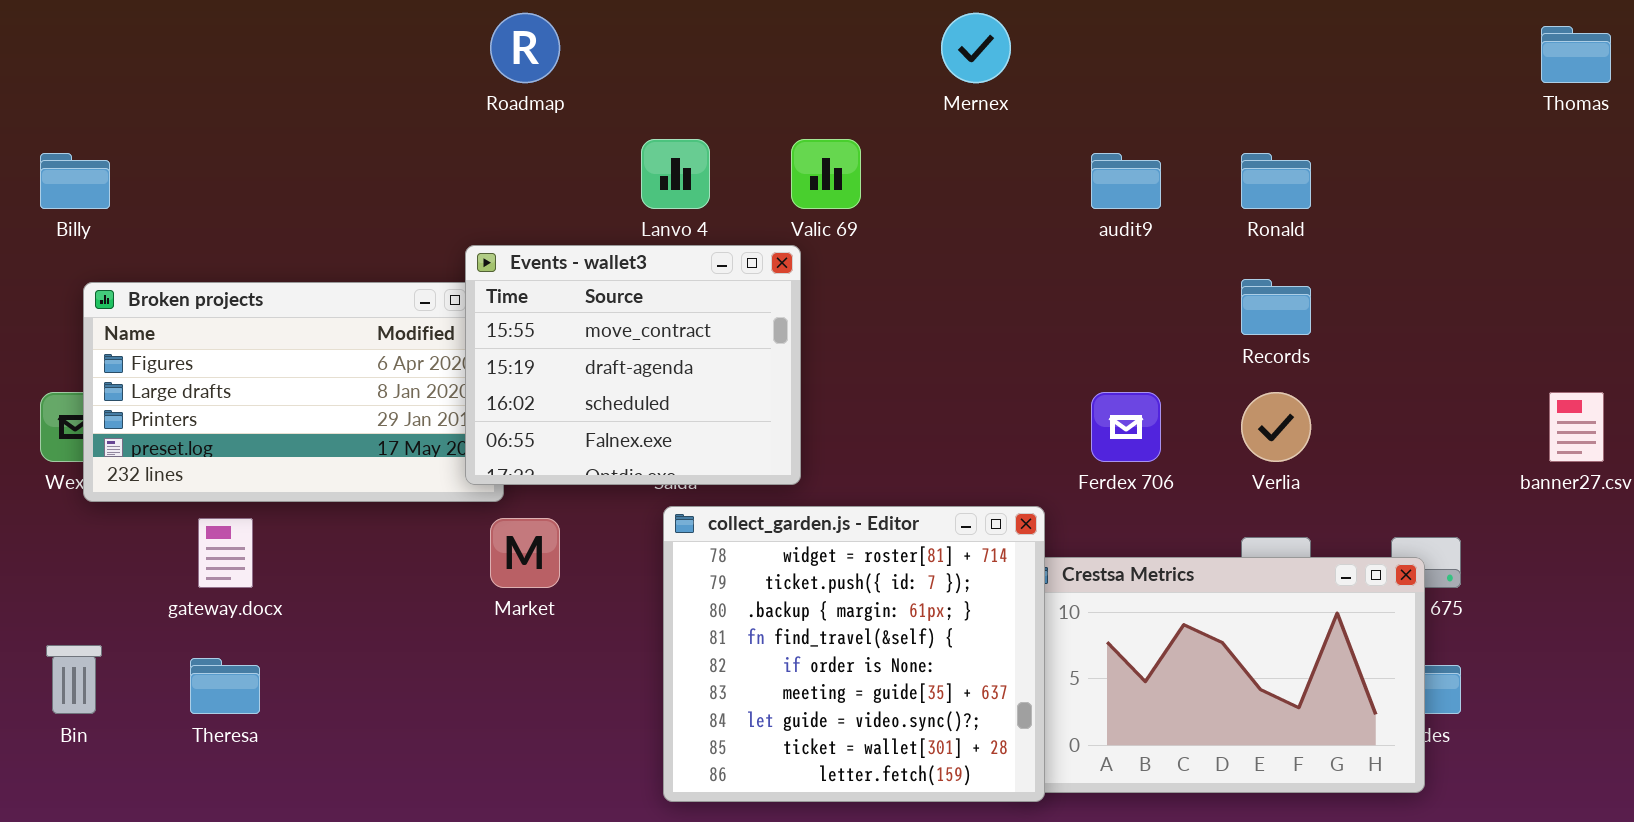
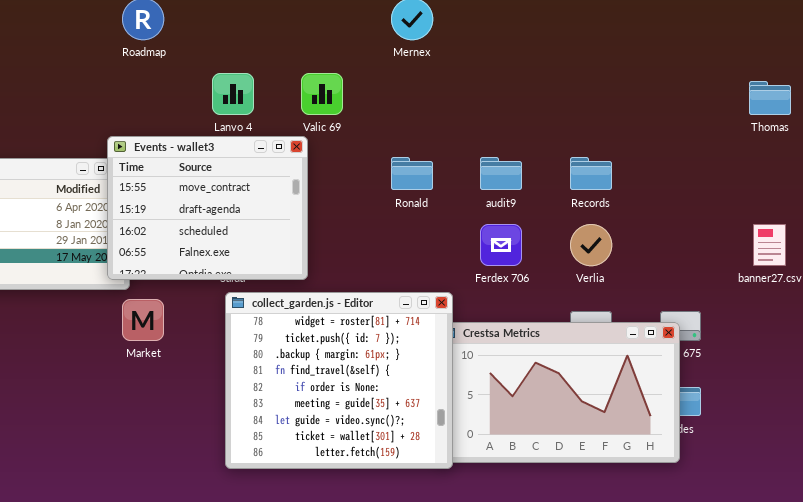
Thomas: [1541,26,1611,83] -> [749,81,791,115], moved
audit9: [1091,153,1161,209] -> [480,157,522,190], moved
Ronald: [1241,153,1311,209] -> [391,157,433,190], moved

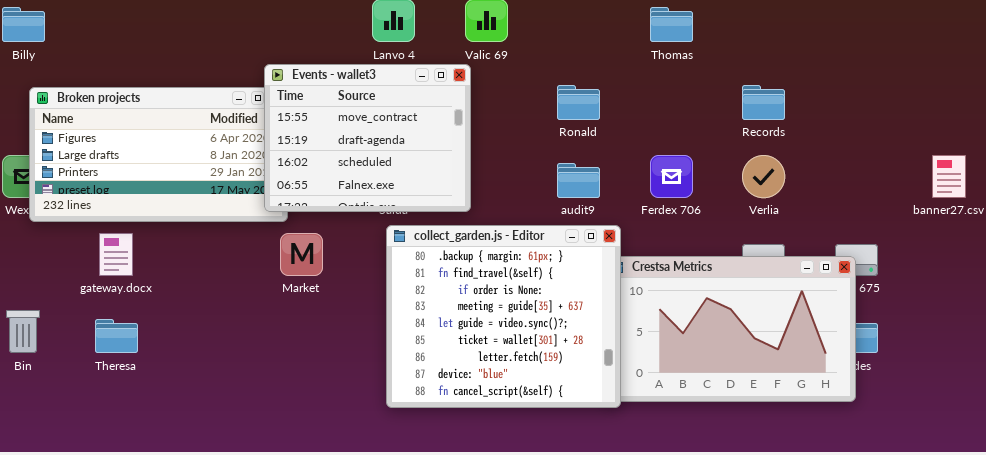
Thomas: [749,81,791,115] -> [650,7,693,42], moved
audit9: [480,157,522,190] -> [557,163,600,198], moved
collect_garden.js - Editor: [225,292,453,469] -> [386,225,621,408], scrolled down 2 rows

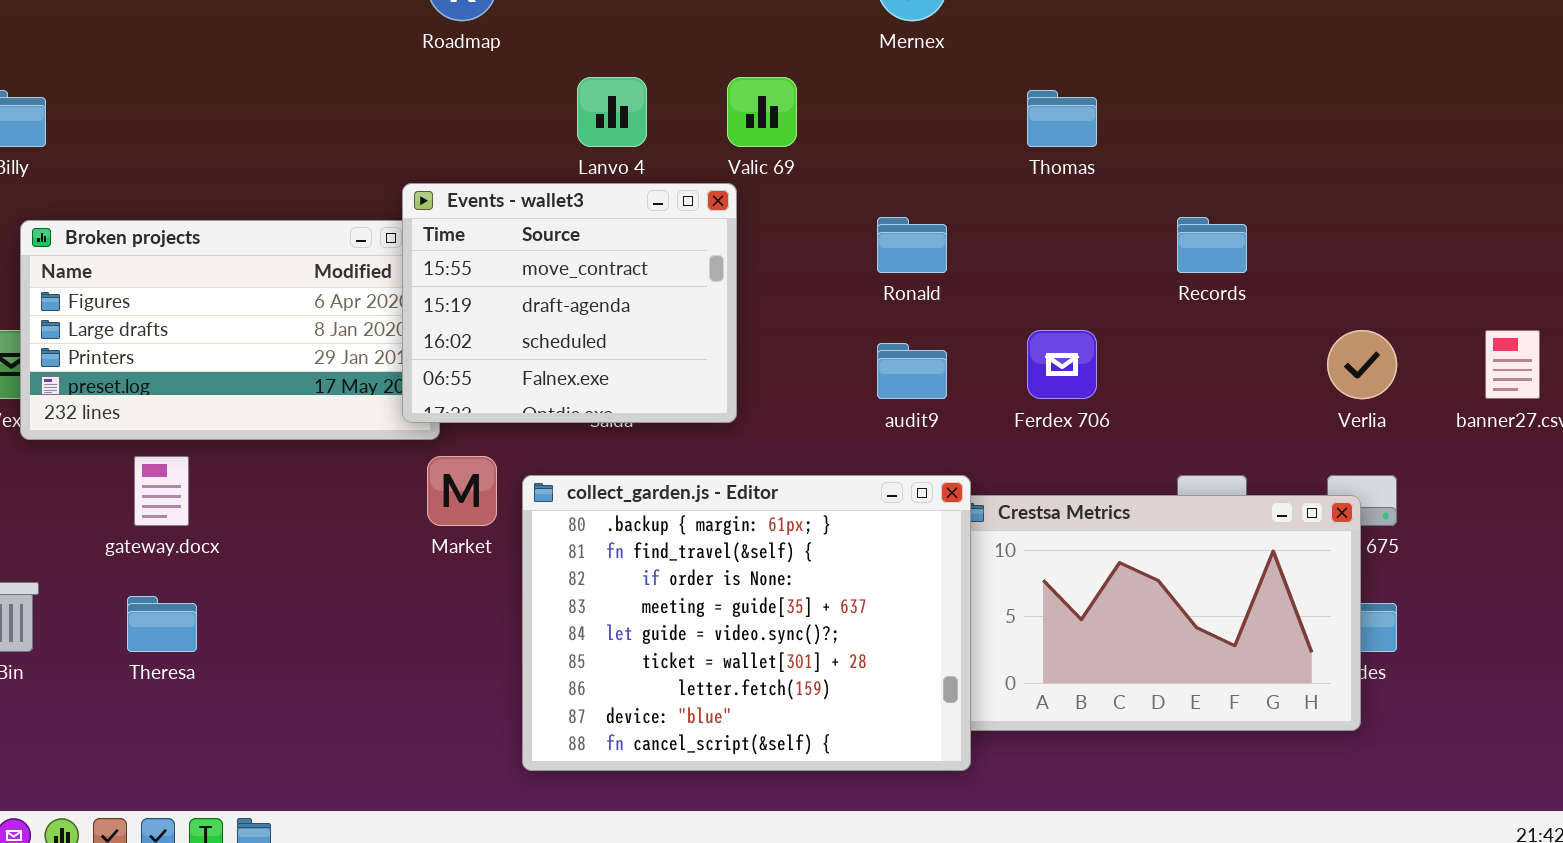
Verlia: [742,155,785,198] -> [1327,330,1397,399], moved
collect_garden.js - Editor: [386,225,621,408] -> [522,475,971,771], moved, resized

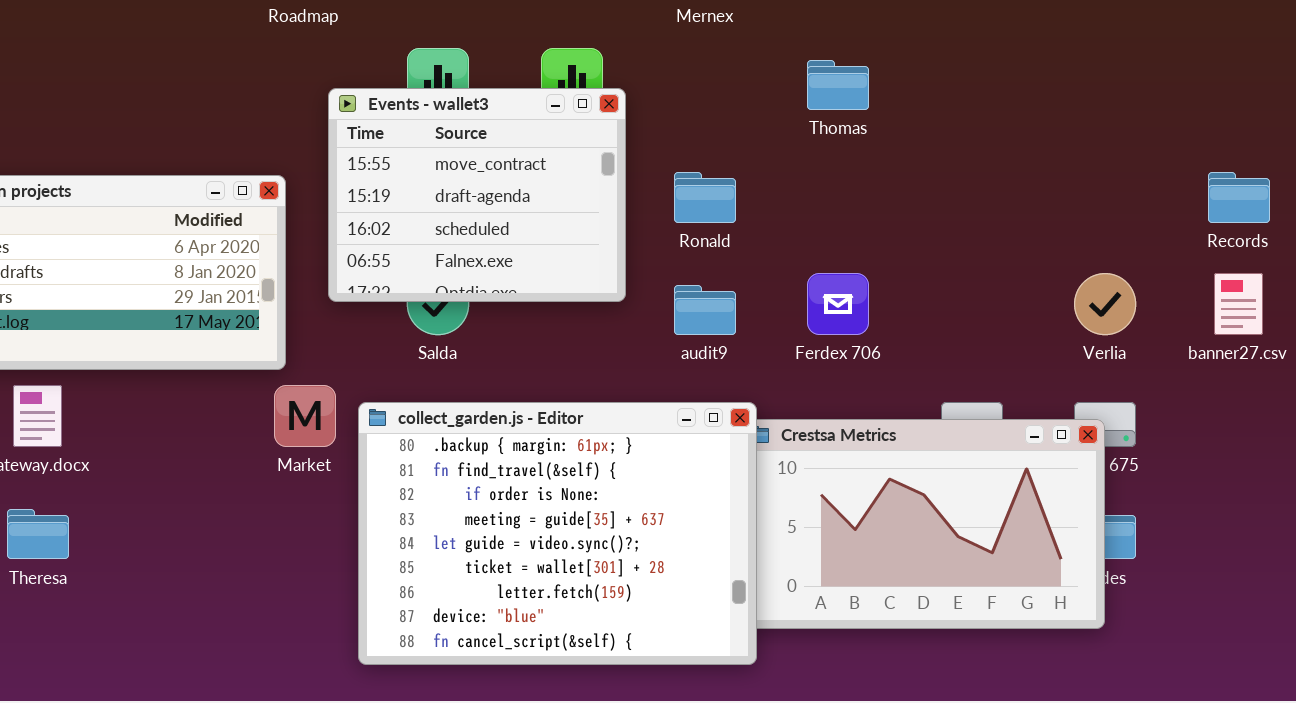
Events - wallet3: [402,183,737,423] -> [328,88,626,302], moved
Records: [1177,217,1247,273] -> [1208,172,1270,223], moved

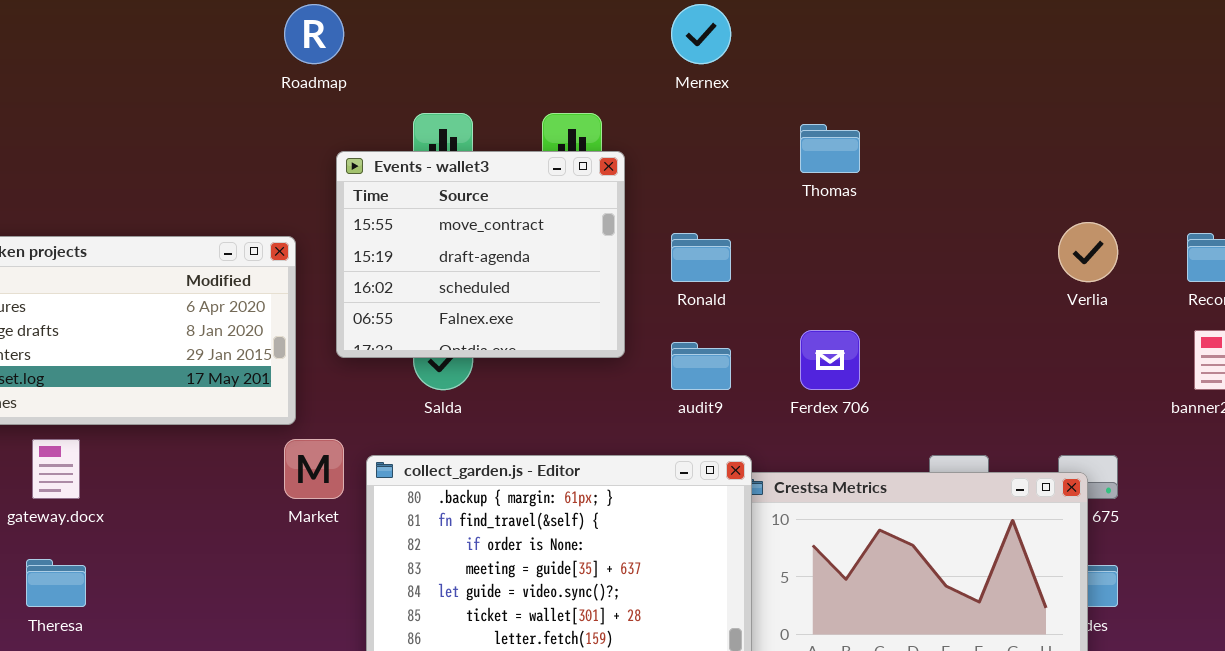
Verlia: [1074,273,1136,335] -> [1058,222,1118,282], moved

